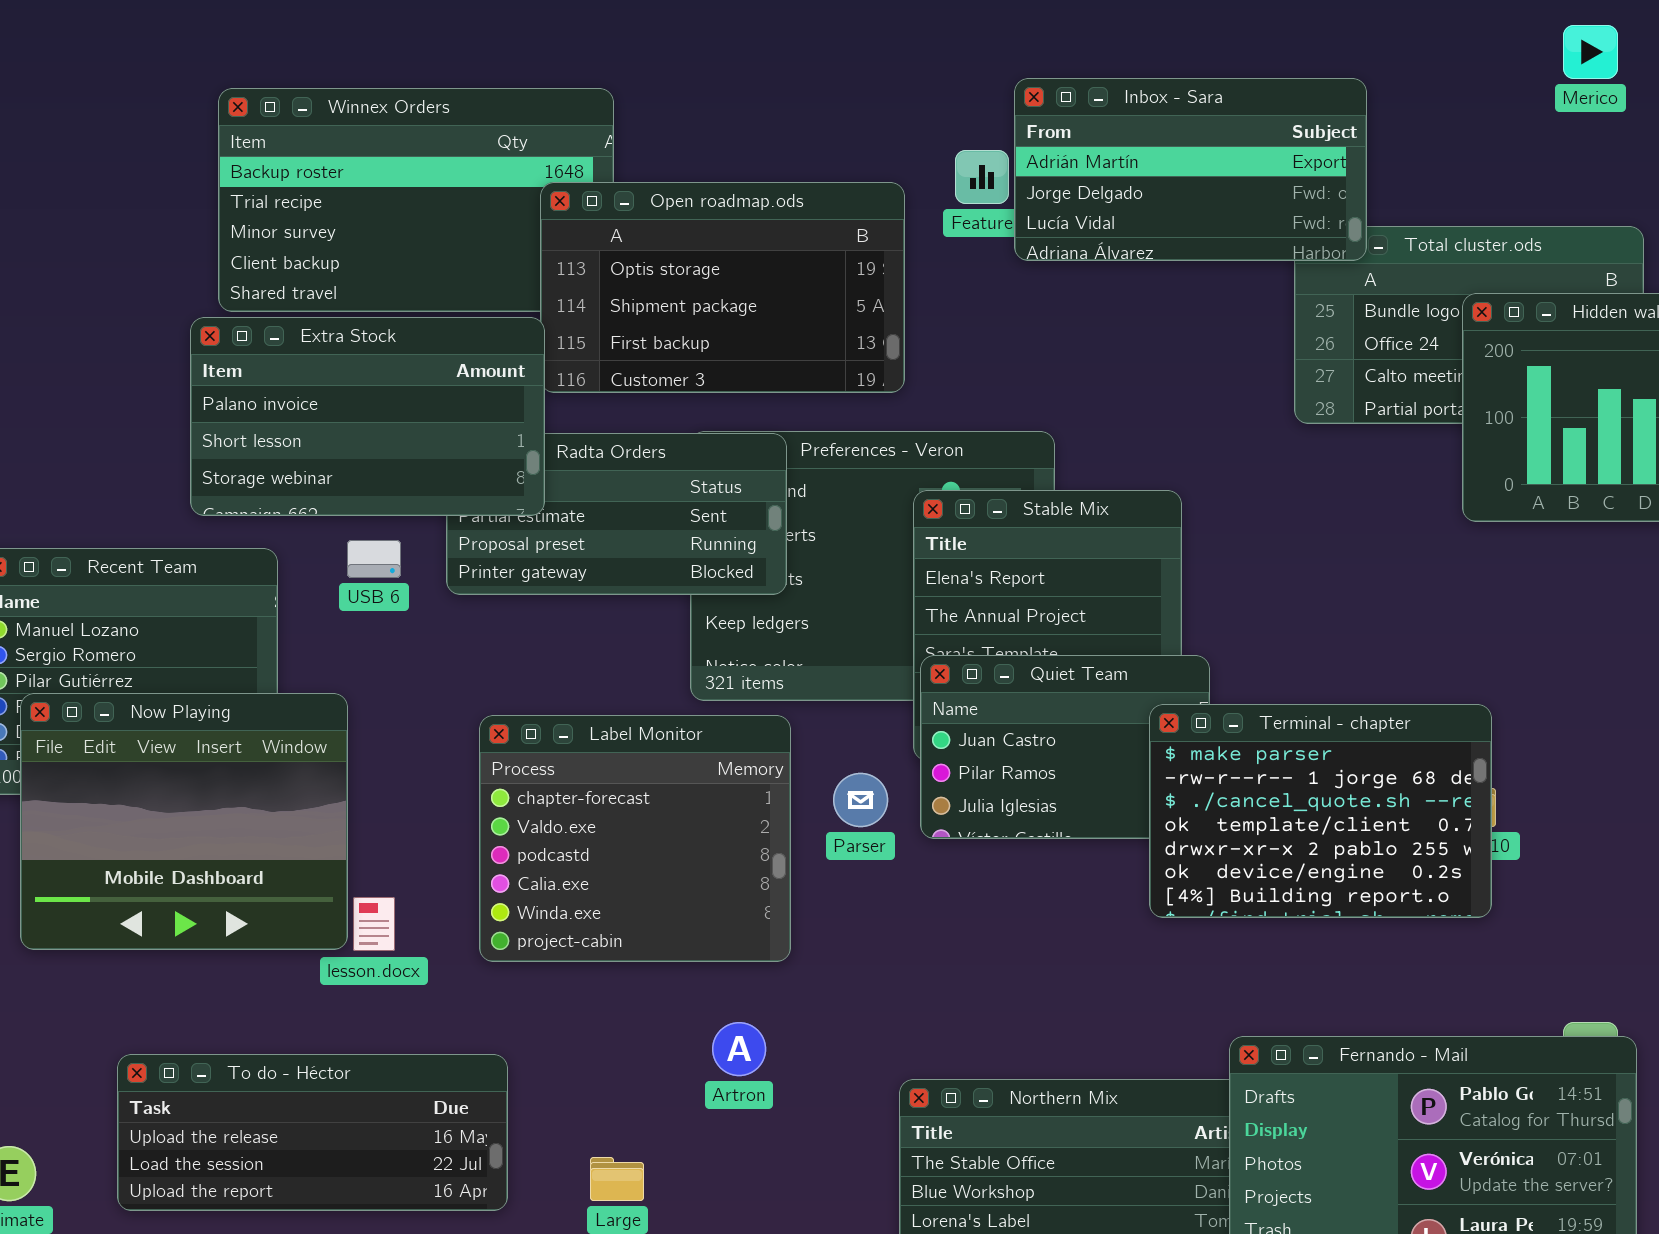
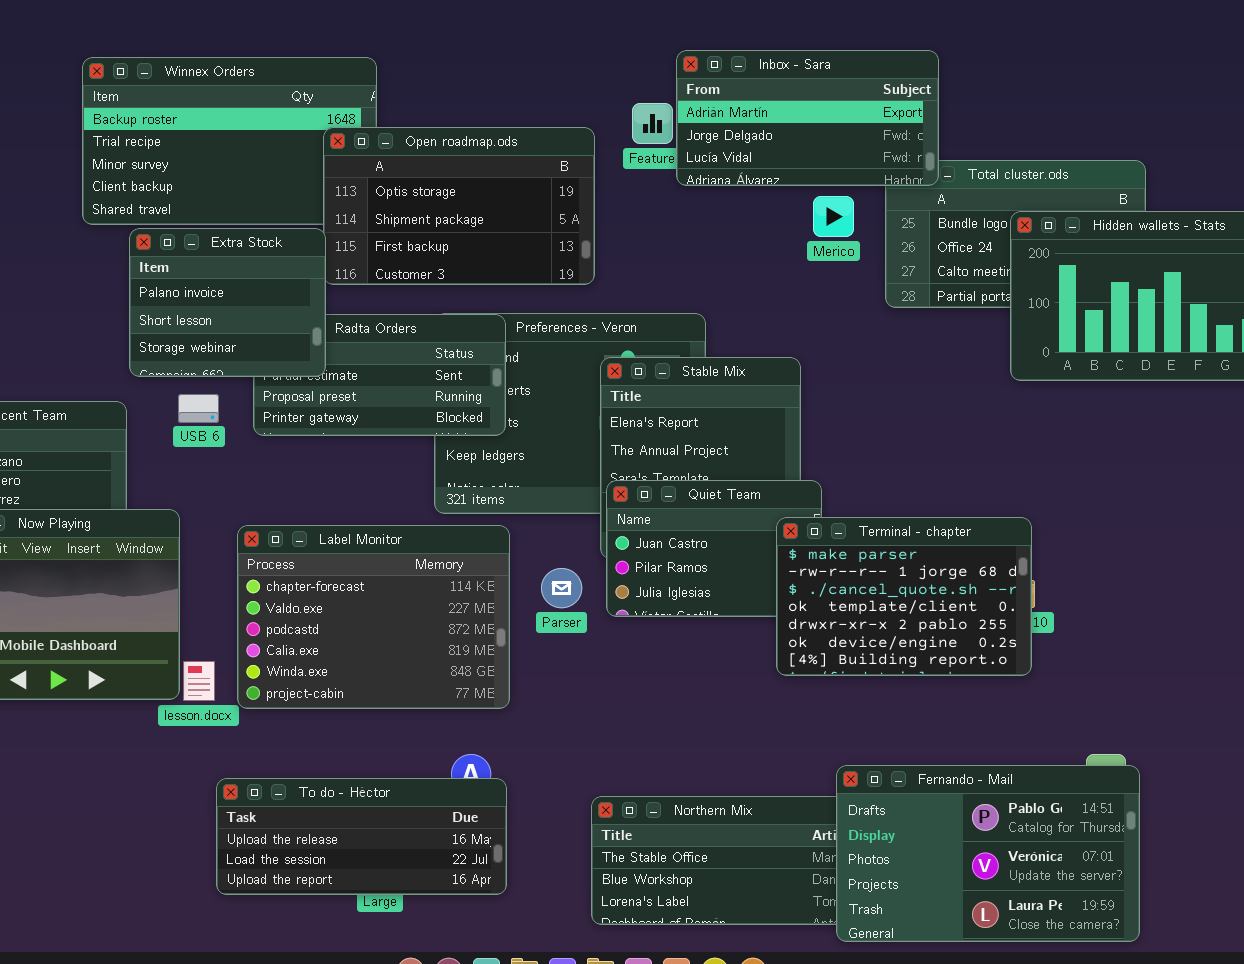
Merico: [1563,25,1618,79] -> [813,196,854,237], moved
Extra Stock: [190,317,545,516] -> [129,228,326,377], resized
Label Monitor: [479,715,791,962] -> [237,525,510,709], resized
To do - Héctor: [117,1054,508,1211] -> [216,778,507,895], moved

